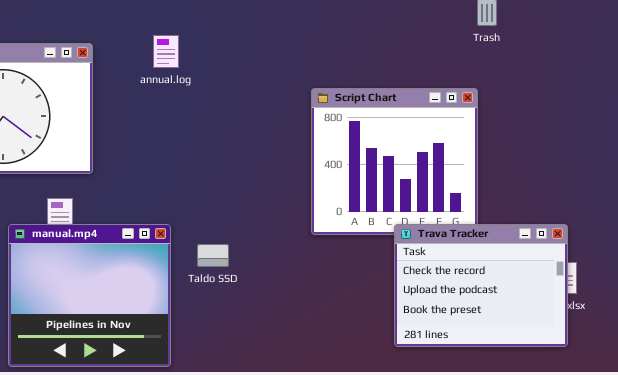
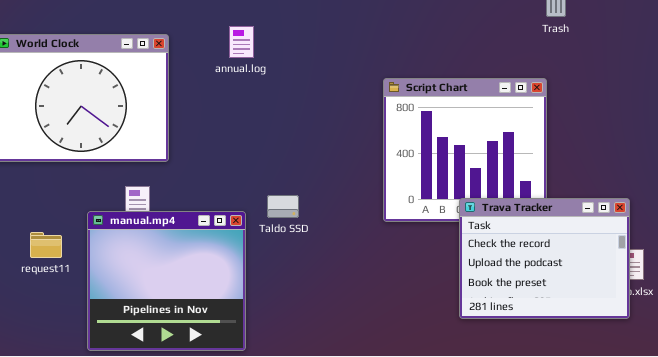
Trava Tracker: [394,224,568,347] -> [459,198,630,319], moved
Taldo SSD: [197,244,229,267] -> [267,195,299,218], moved

